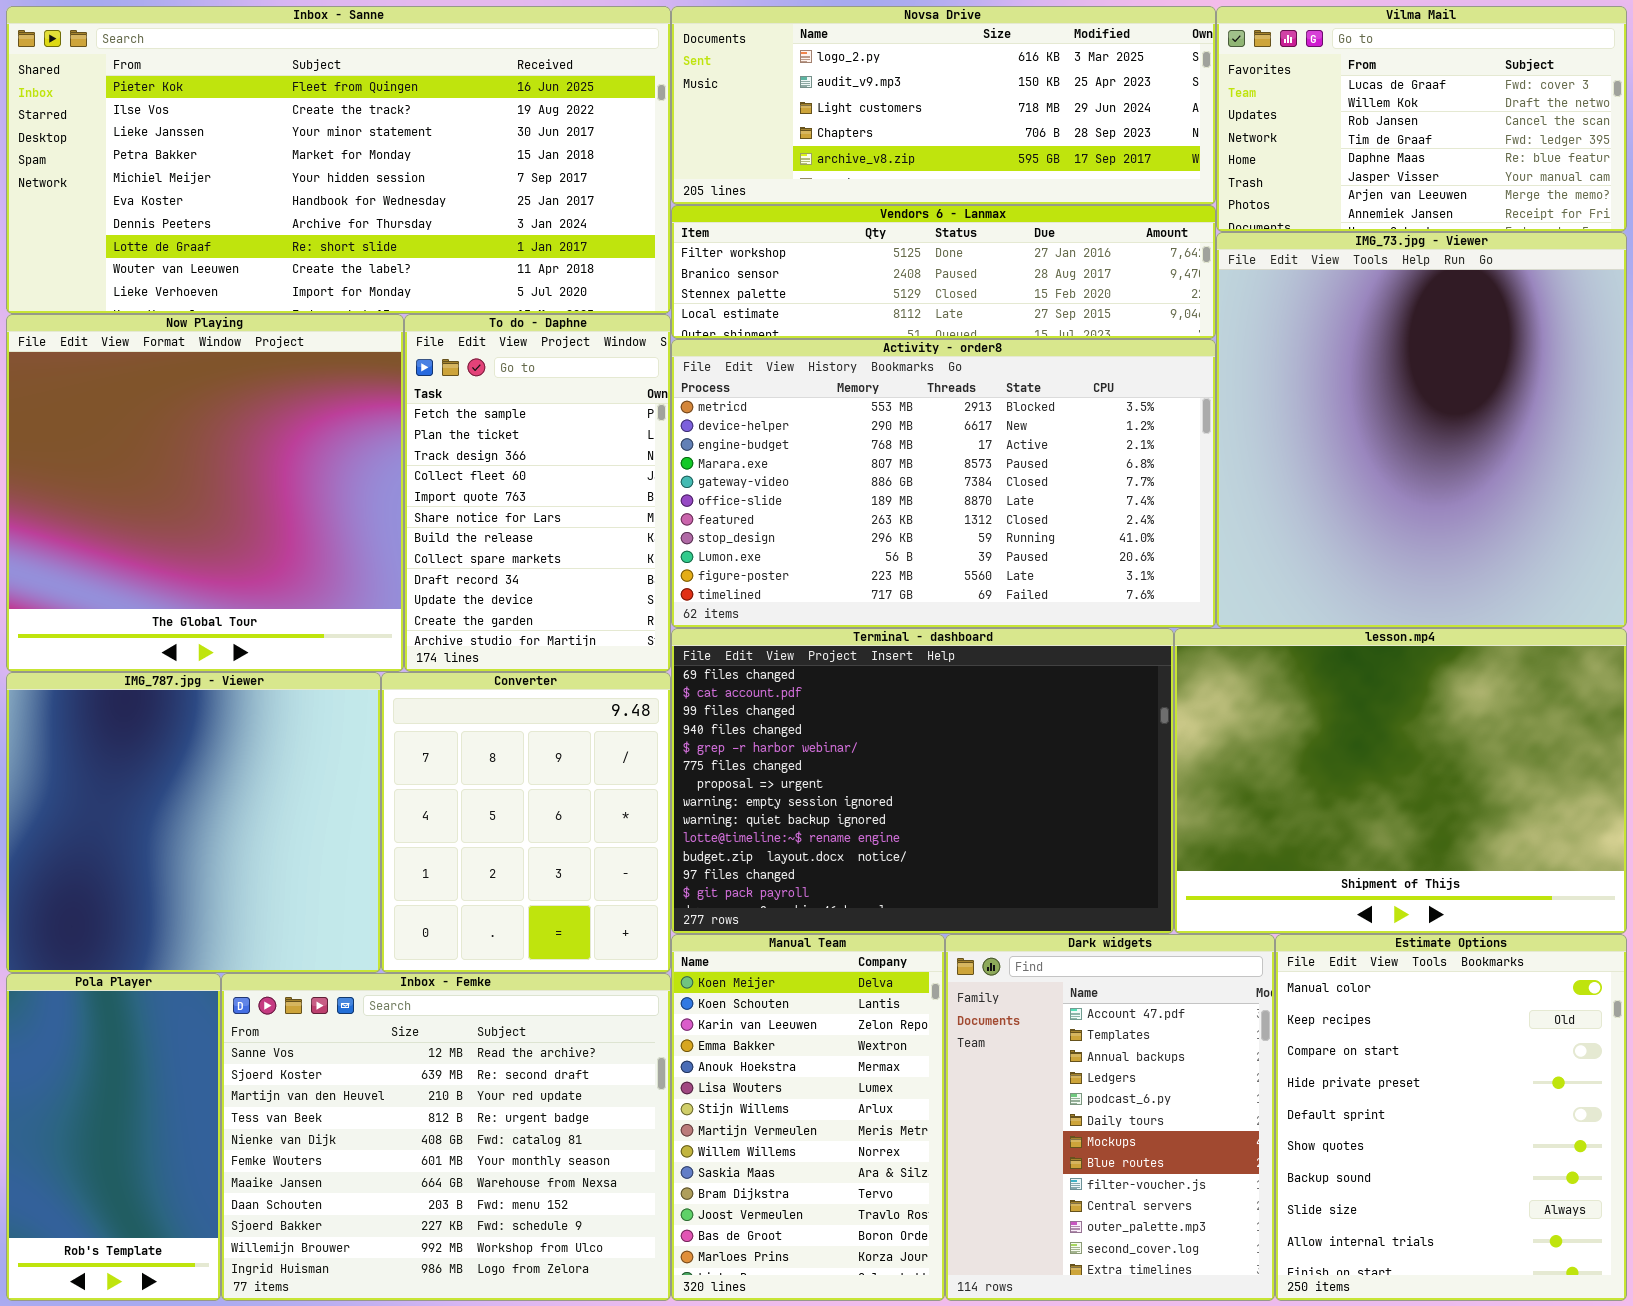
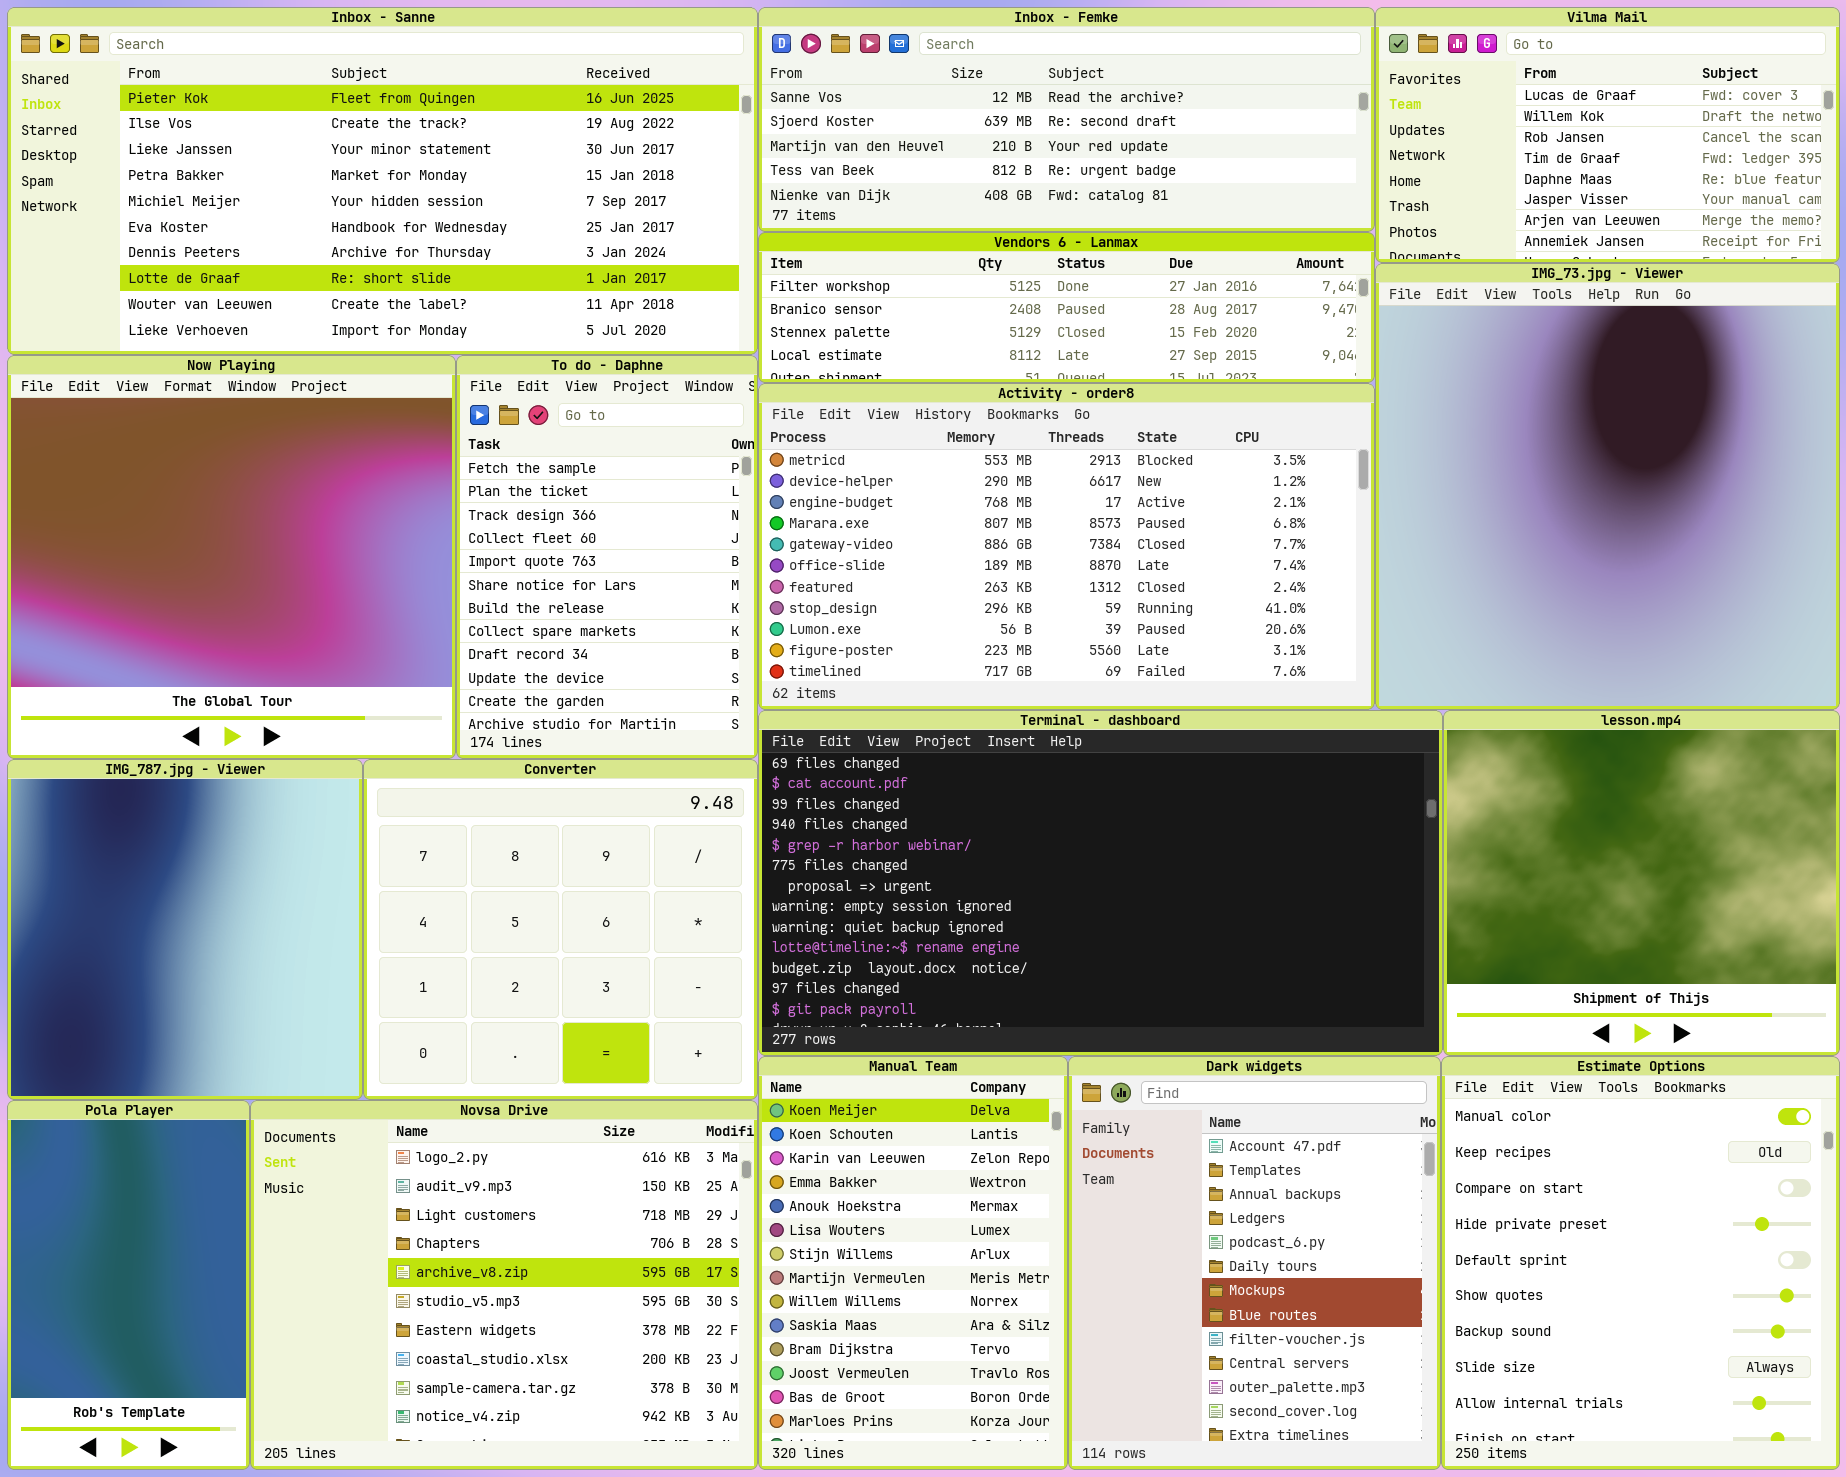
Novsa Drive: [671,6,1216,205] -> [250,1100,758,1470], moved, resized
Terminal - dashboard: [671,628,1174,934] -> [758,710,1443,1056], resized
lesson.mp4: [1174,628,1627,934] -> [1443,710,1840,1056], resized
IMG_787.jpg - Viewer: [6,672,381,973] -> [7,759,363,1100], resized
Converter: [381,672,671,973] -> [363,759,758,1100], resized
Inbox - Femke: [221,973,671,1301] -> [758,7,1375,232], moved, resized

